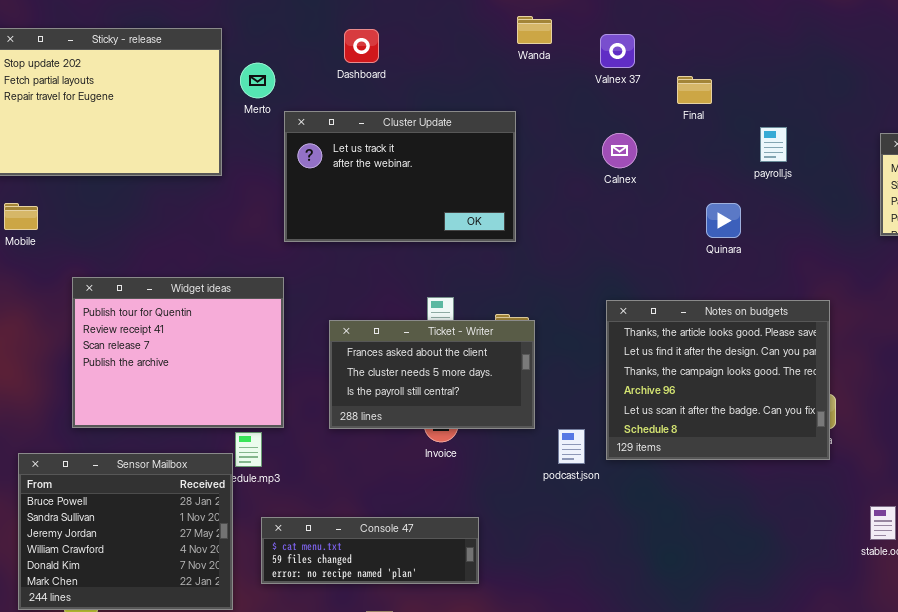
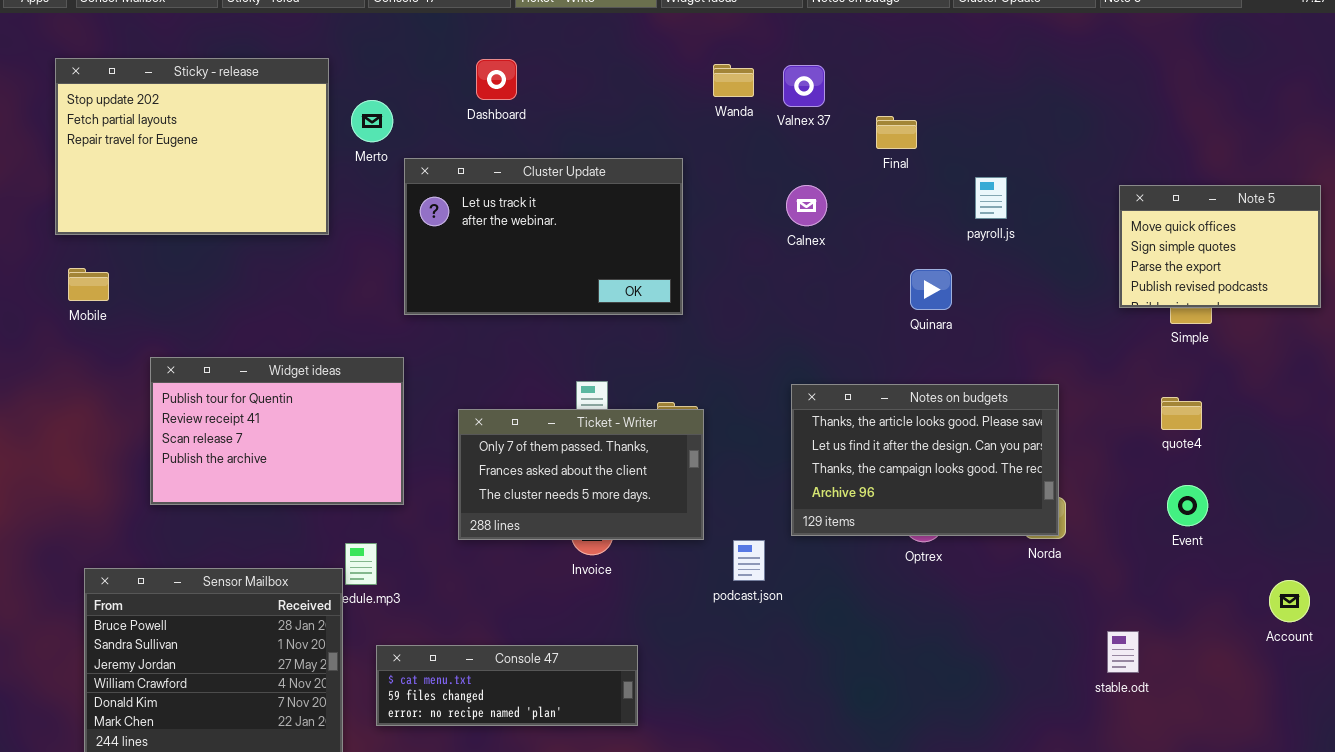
Wanda: [517,16,552,44] -> [713,64,754,97], moved
Widget ideas: [72,277,284,428] -> [150,357,404,505], resized
Notes on budgets: [606,300,830,460] -> [791,384,1059,536], resized
Ticket - Writer: [329,320,535,429] -> [458,409,704,540], scrolled up 1 row

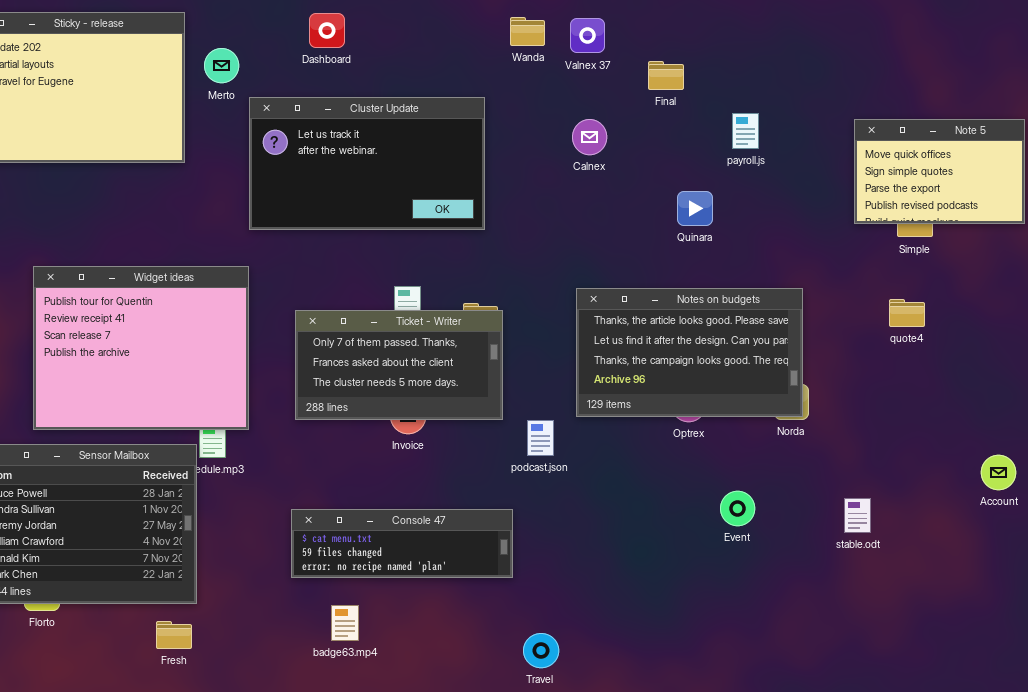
Widget ideas: [150,357,404,505] -> [33,266,249,430], resized
Event: [1167,485,1208,526] -> [720,491,755,526], moved
Console 47: [376,645,638,726] -> [291,509,513,578], moved

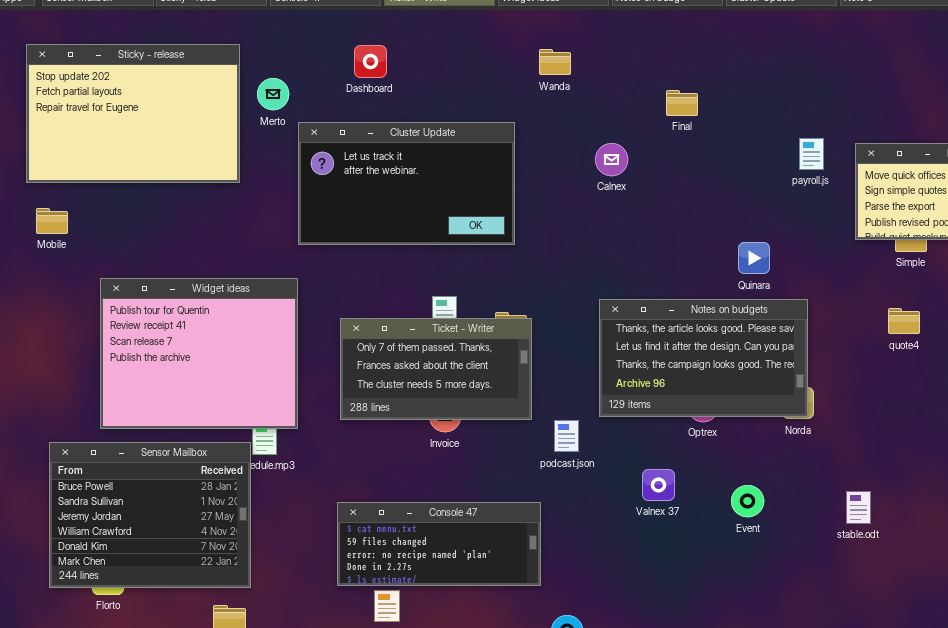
Valnex 37: [570,18,605,53] -> [642,469,675,501], moved
payroll.js: [732,113,759,149] -> [799,138,824,170], moved
Quinara: [677,191,713,226] -> [738,242,770,274], moved
Console 47: [291,509,513,578] -> [337,502,541,586], resized

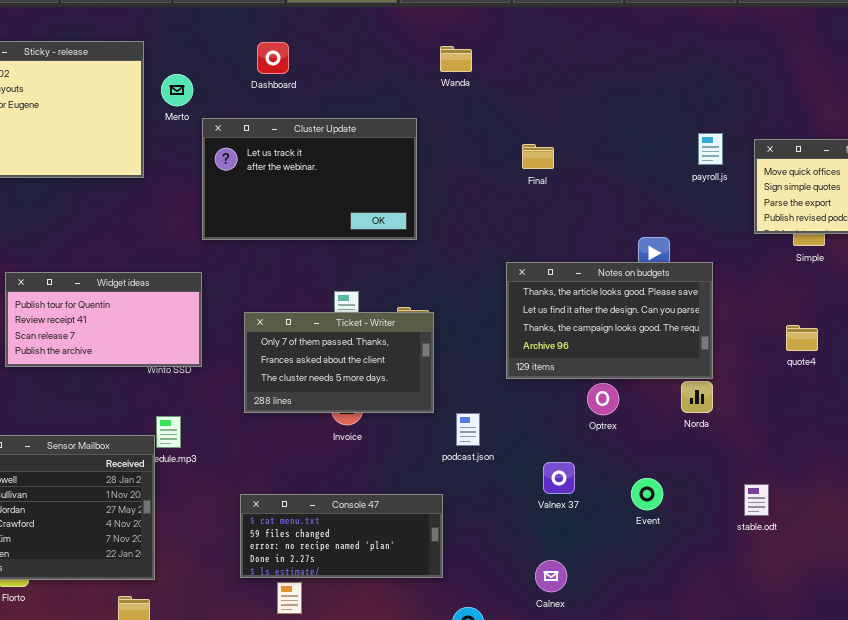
Final: [666,90,698,116] -> [522,144,554,169], moved
Calnex: [595,143,628,176] -> [535,560,567,592], moved
Widget ideas: [100,278,298,429] -> [5,272,202,367], resized
Notes on budgets: [599,299,808,417] -> [506,262,713,379], moved
quote4: [888,308,920,334] -> [786,325,818,351], moved

